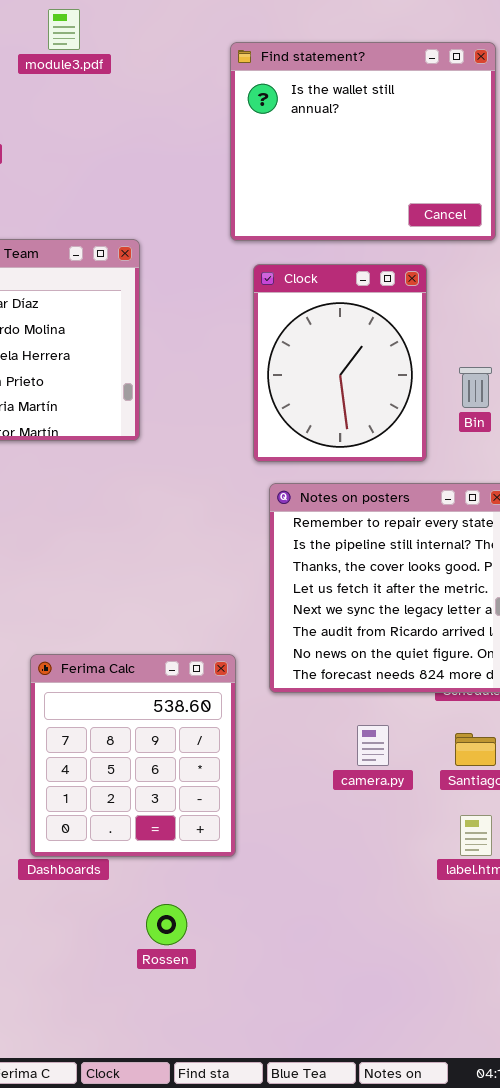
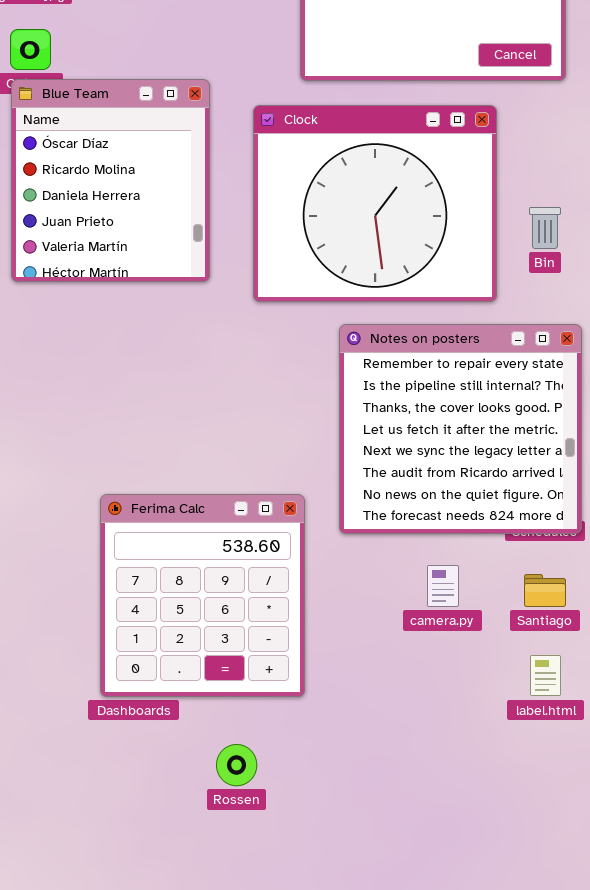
Clock: [253,264,427,462] -> [253,105,497,302], resized

